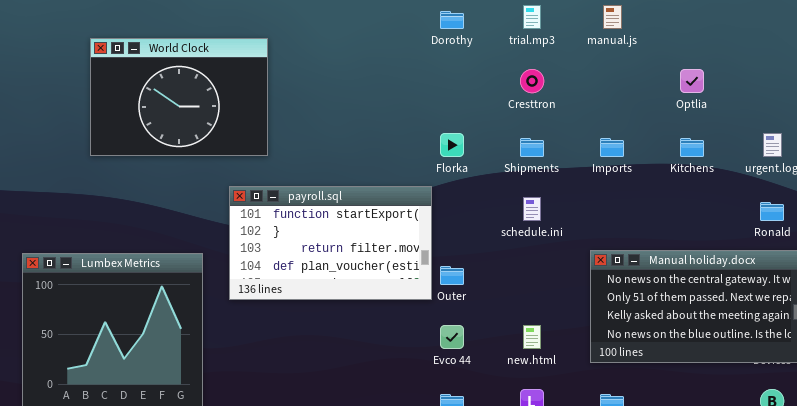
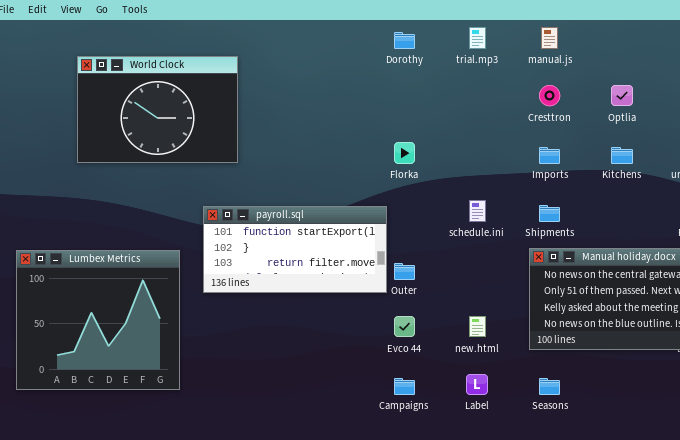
Cresttron: [520,69,544,93] -> [539,85,560,106], moved
Shipments: [520,138,544,157] -> [539,205,560,222], moved
payroll.sql: [229,186,432,300] -> [203,206,387,293], resized

